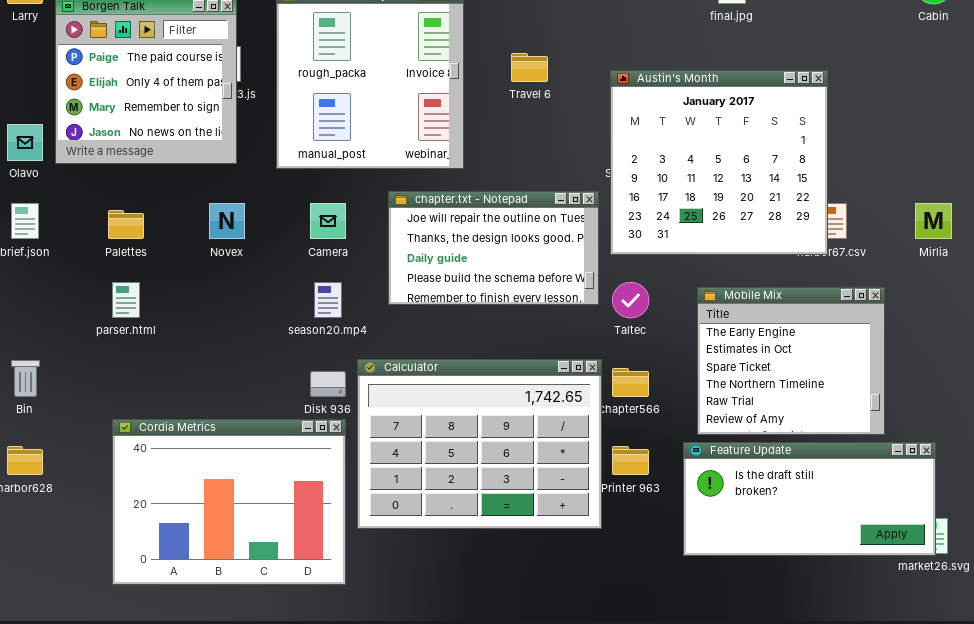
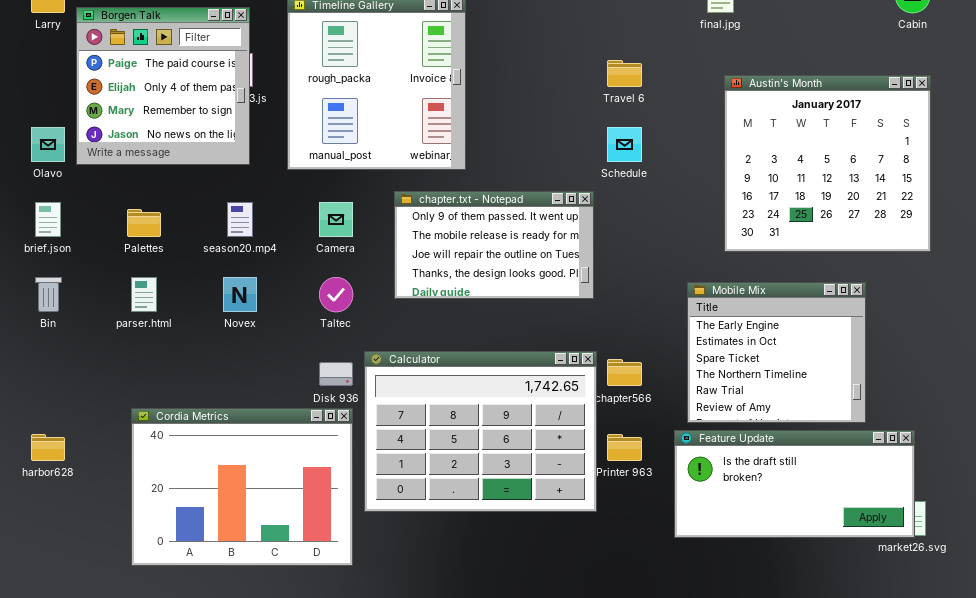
Travel 6: [511,53,548,82] -> [607,60,642,87], moved
Austin's Month: [610,70,828,255] -> [724,75,931,252], moved
chapter.txt - Notepad: [388,191,599,305] -> [394,191,594,299], scrolled up 2 rows
Novex: [209,203,245,239] -> [223,277,257,312], moved
season20.mp4: [314,282,342,318] -> [227,202,253,237], moved
Taltec: [612,282,649,318] -> [319,277,353,312], moved
Bin: [11,360,40,397] -> [35,277,62,312], moved

